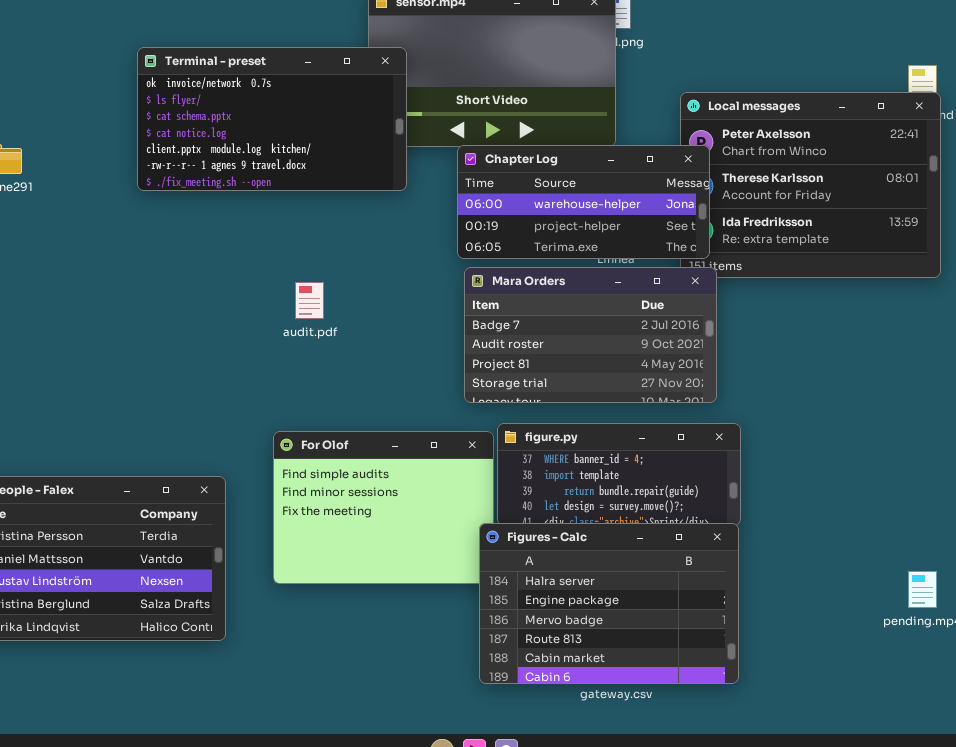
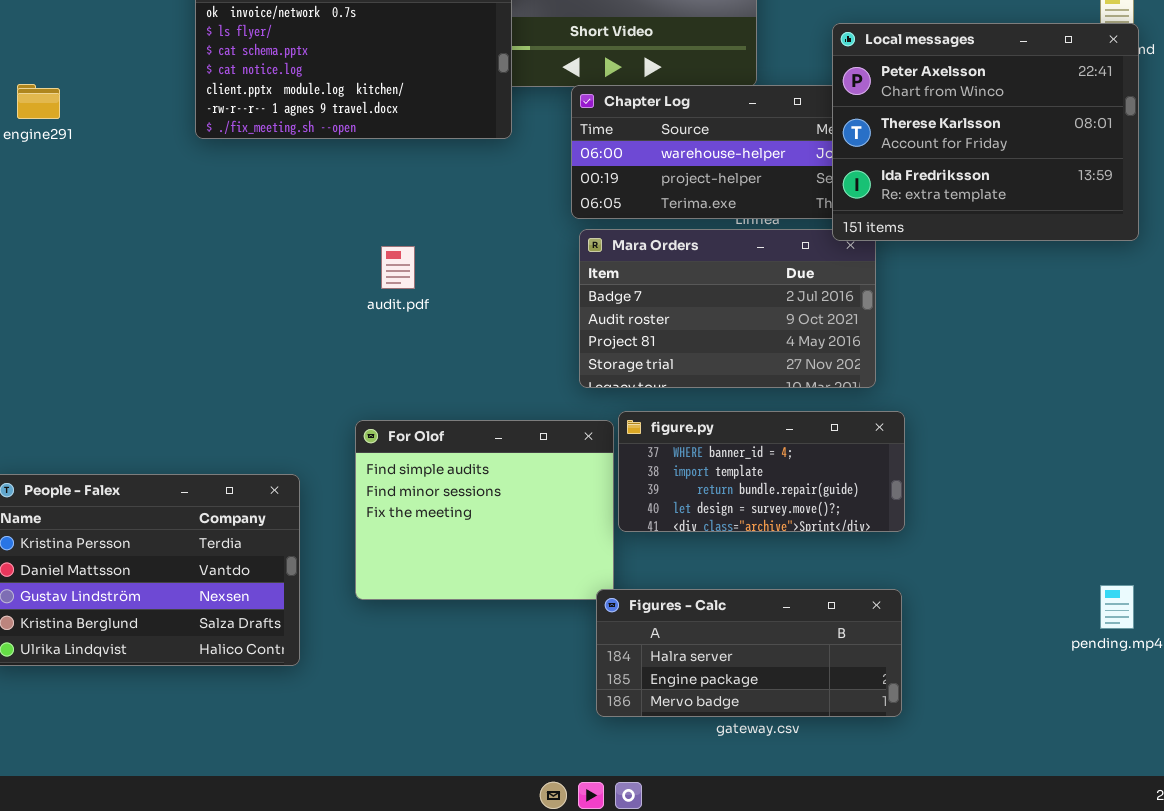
Local messages: [680,92,941,278] -> [832,23,1139,241], raised
Figures - Calc: [479,523,739,684] -> [596,589,902,717], resized

